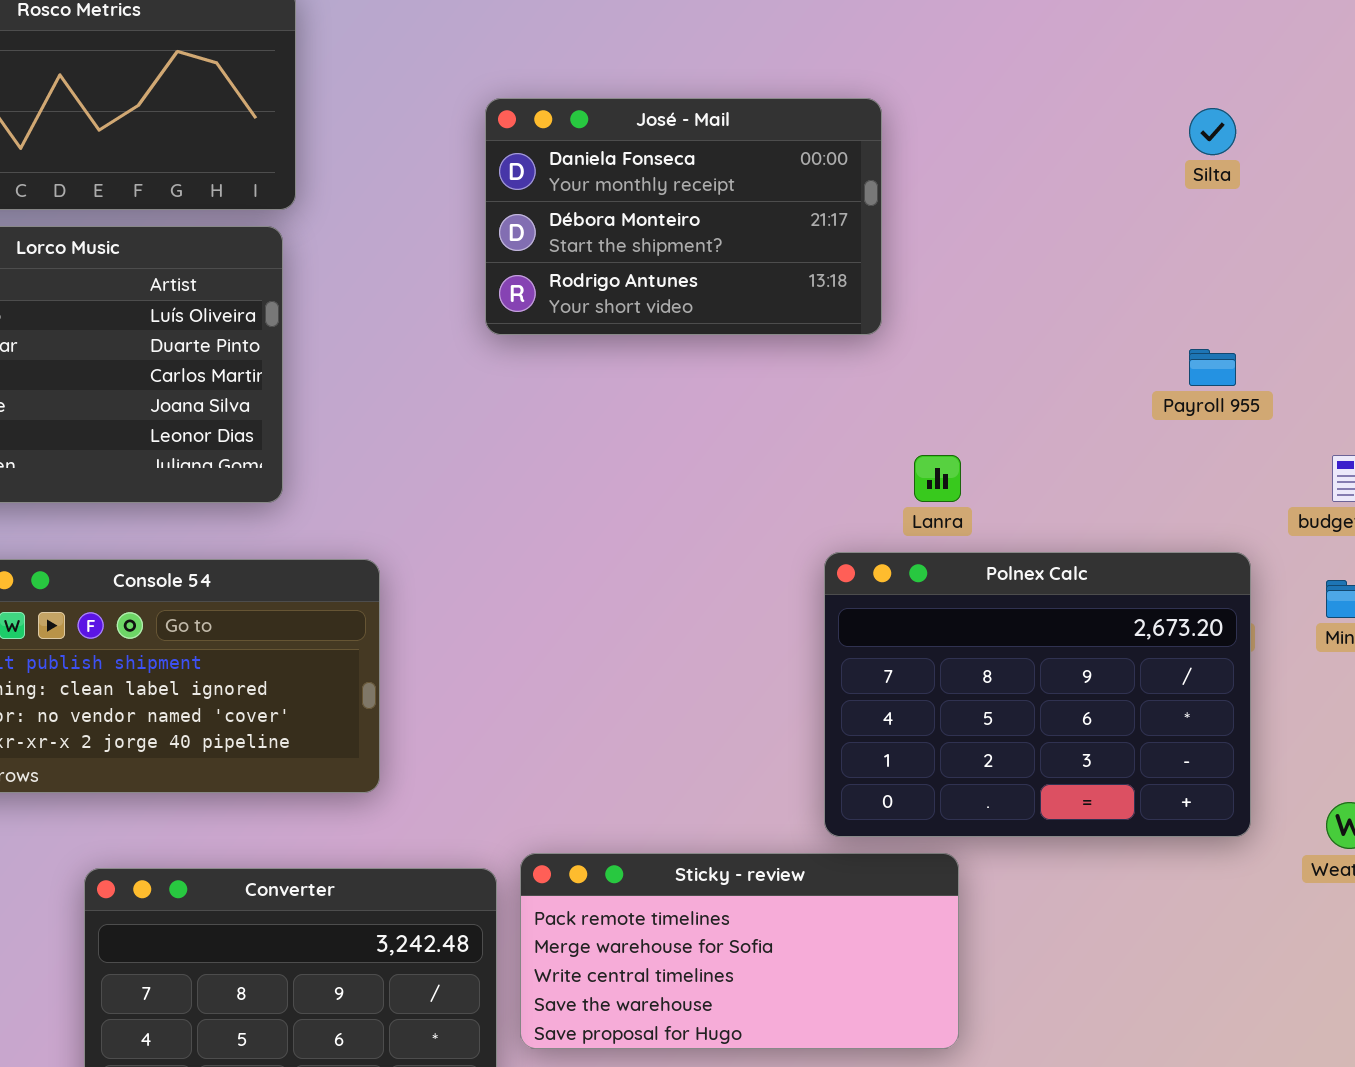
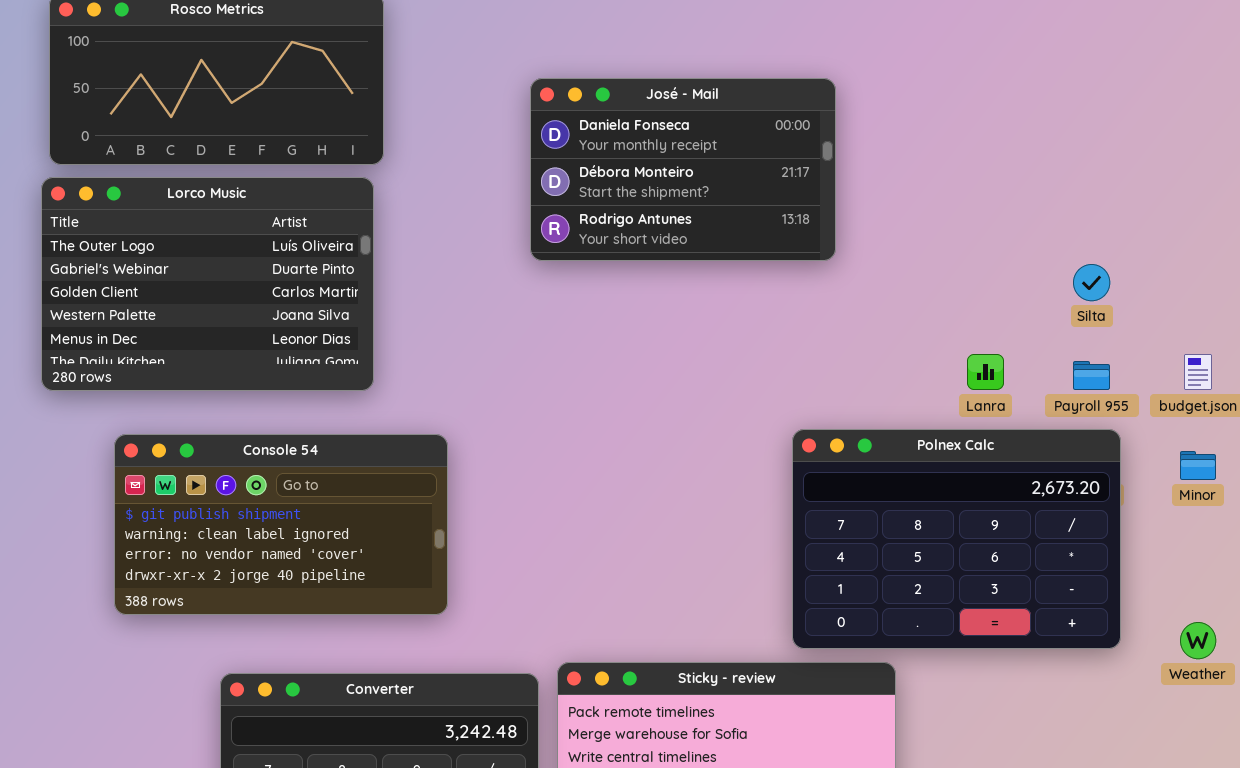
Silta: [1189,108,1236,155] -> [1073,264,1110,301], moved
Payroll 955: [1189,349,1236,386] -> [1073,361,1110,390], moved
Lanra: [914,455,961,502] -> [967,354,1004,390], moved

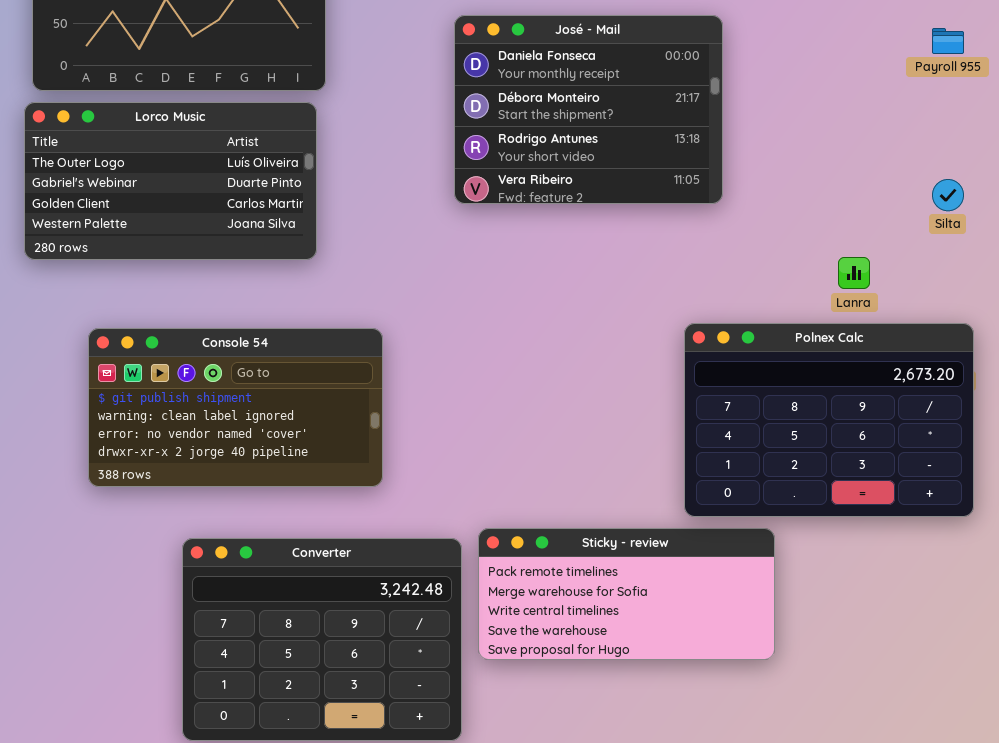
José - Mail: [530,78,836,261] -> [454,15,723,204], resized
Lorco Music: [41,177,374,391] -> [24,102,317,260], resized
Payroll 955: [1073,361,1110,390] -> [932,28,964,54], moved

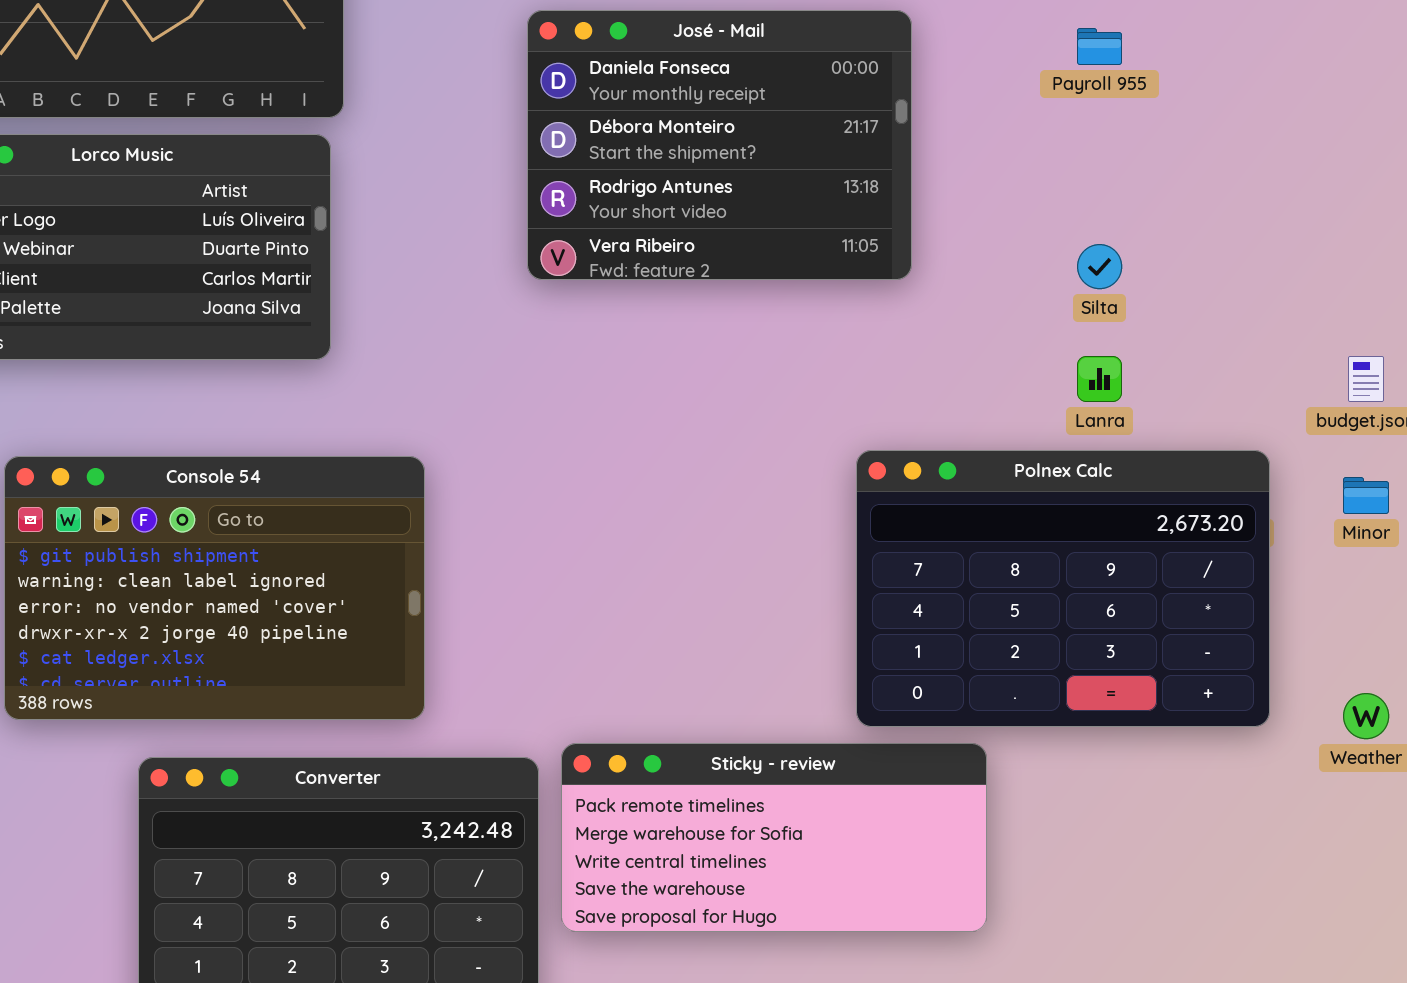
Payroll 955: [932,28,964,54] -> [1077,28,1122,65], moved
Silta: [932,179,964,211] -> [1077,244,1122,289], moved
Console 54: [88,328,383,487] -> [4,456,425,720], resized

